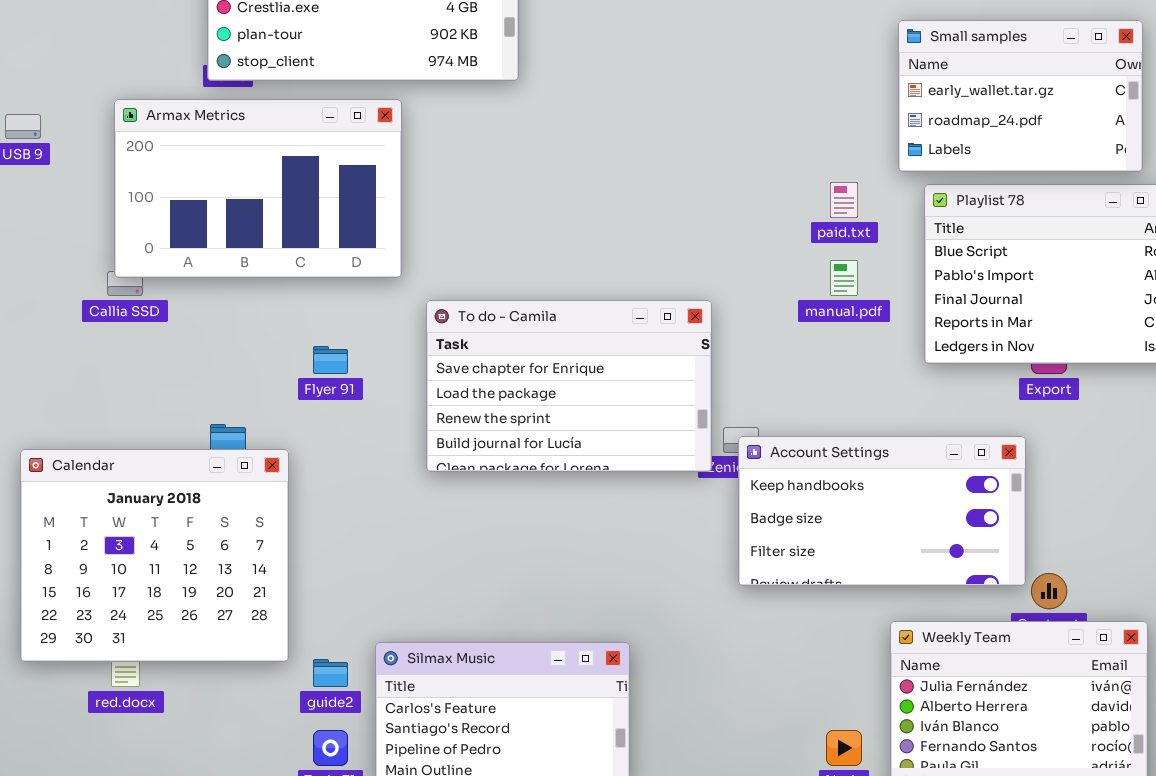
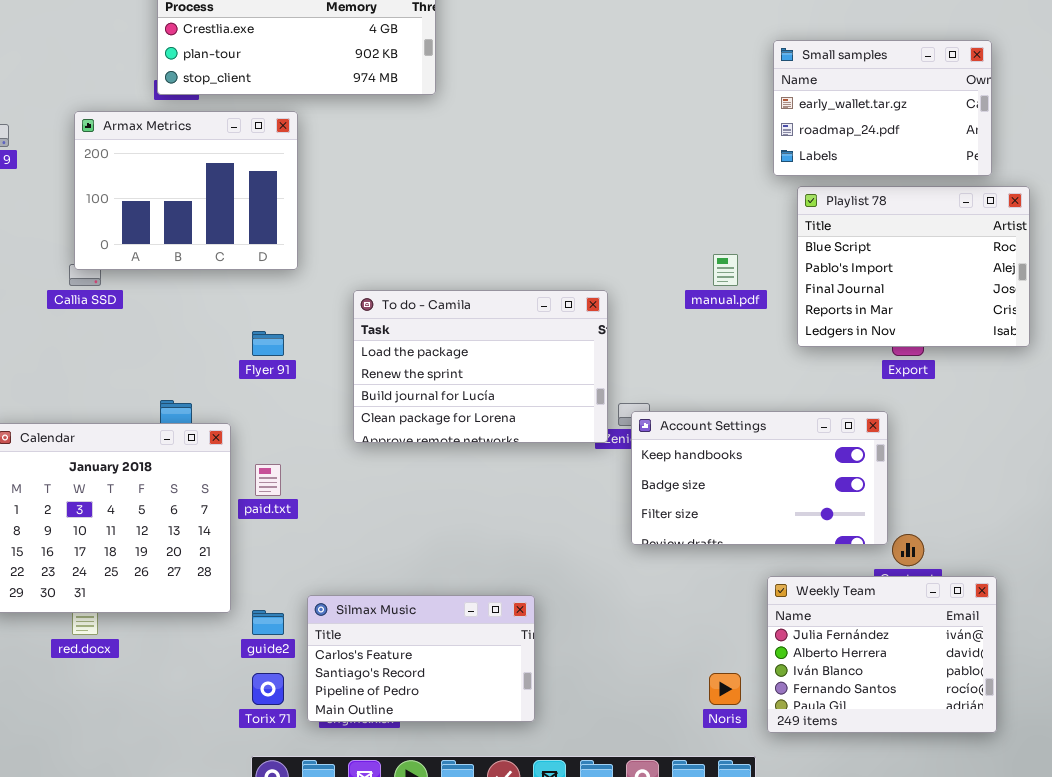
Armax Metrics: [114,99,402,278] -> [74,111,298,270], resized
paid.txt: [830,182,858,218] -> [255,464,281,496], moved
To do - Camila: [426,300,712,472] -> [353,290,608,443], scrolled down 1 row

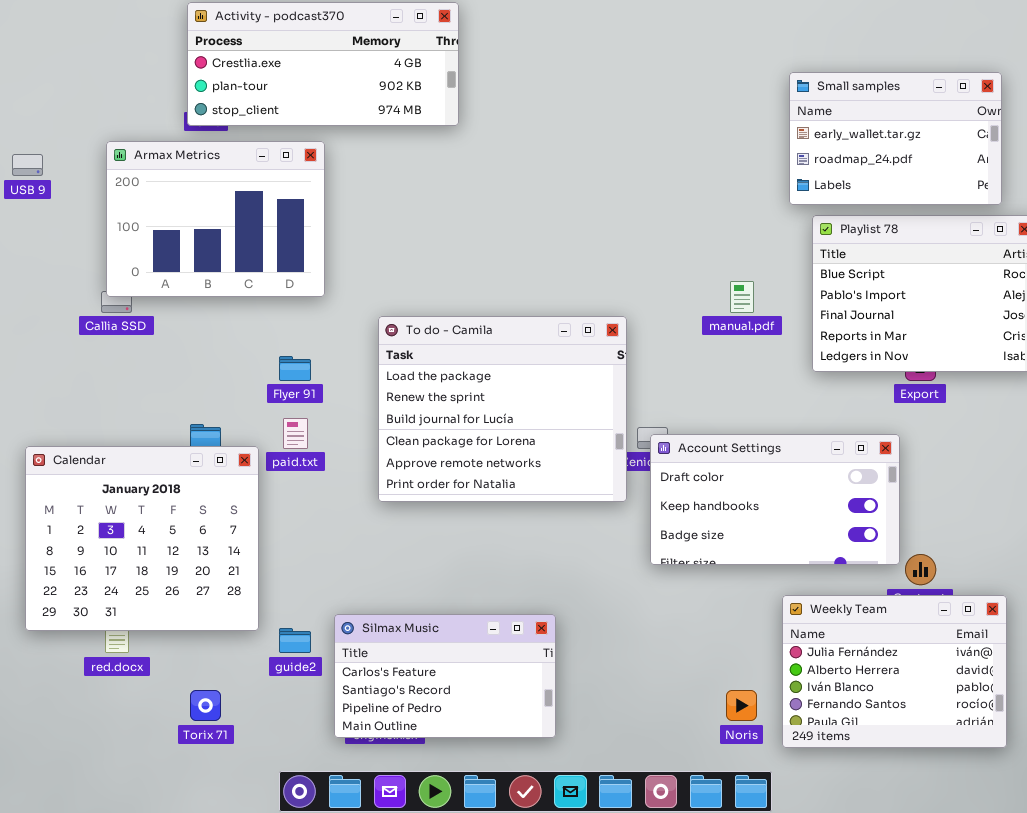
To do - Camila: [353,290,608,443] -> [378,316,627,502], resized
Account Settings: [631,411,888,545] -> [650,434,900,565], scrolled up 1 row
paid.txt: [255,464,281,496] -> [283,418,308,449], moved
Torix 71: [252,673,284,705] -> [190,690,221,721], moved

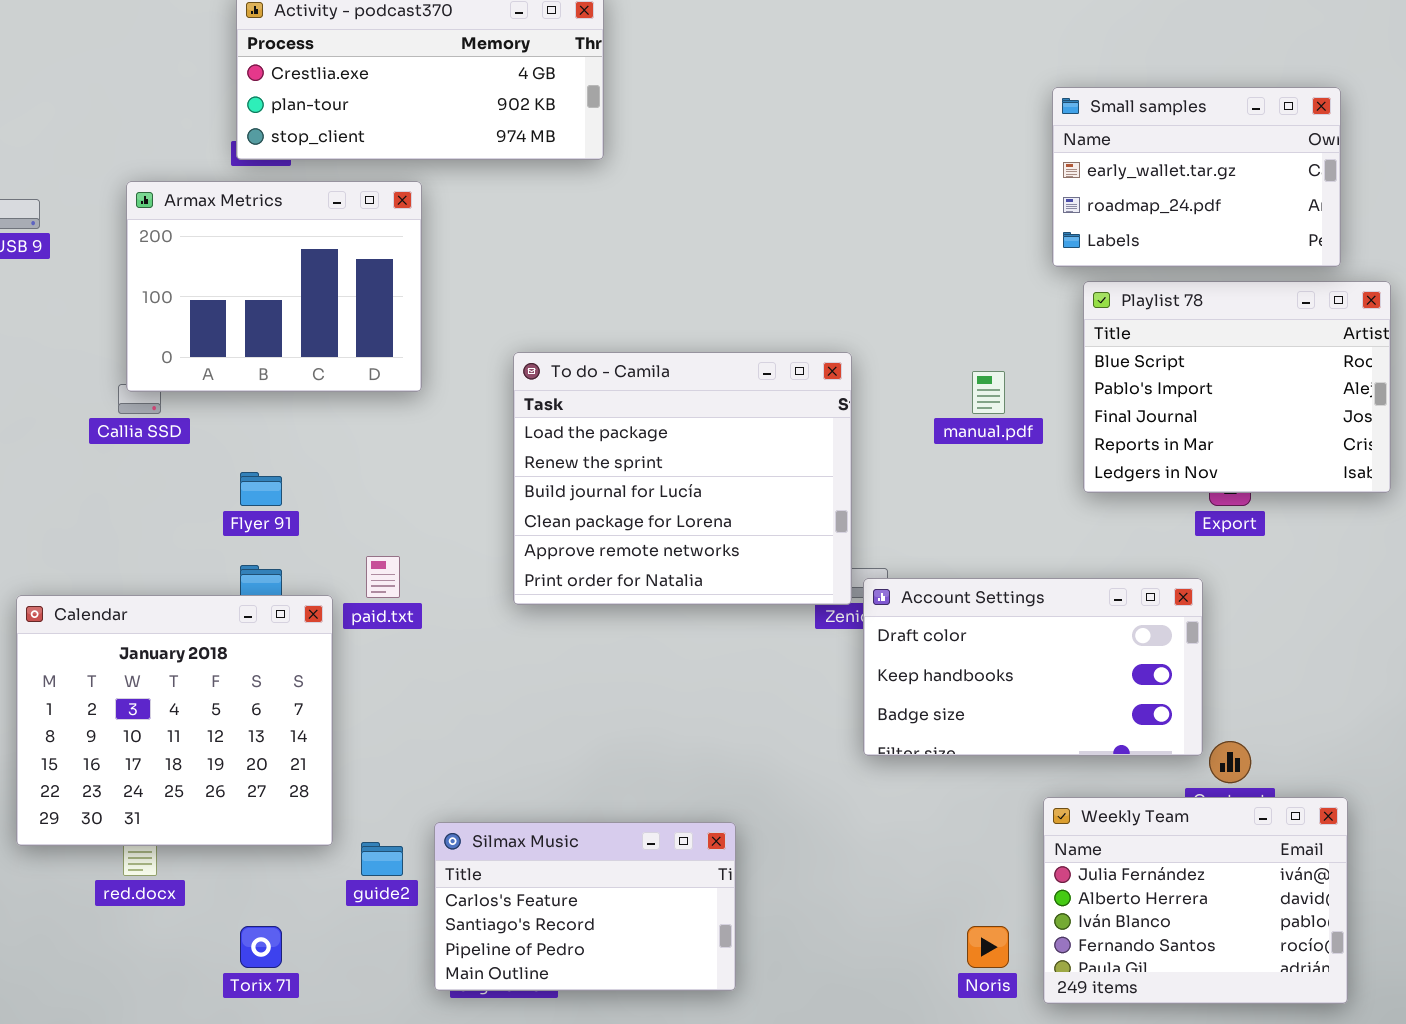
To do - Camila: [378,316,627,502] -> [513,352,852,605], moved
Flyer 91: [279,356,311,381] -> [240,472,282,506], moved

